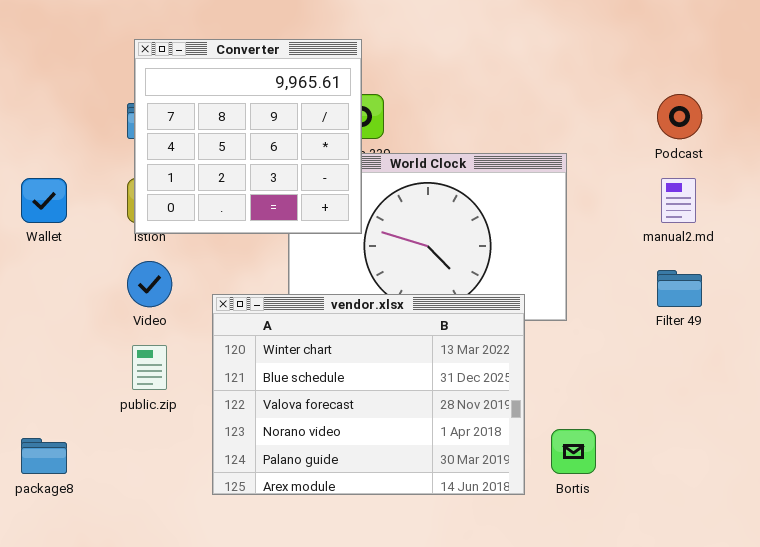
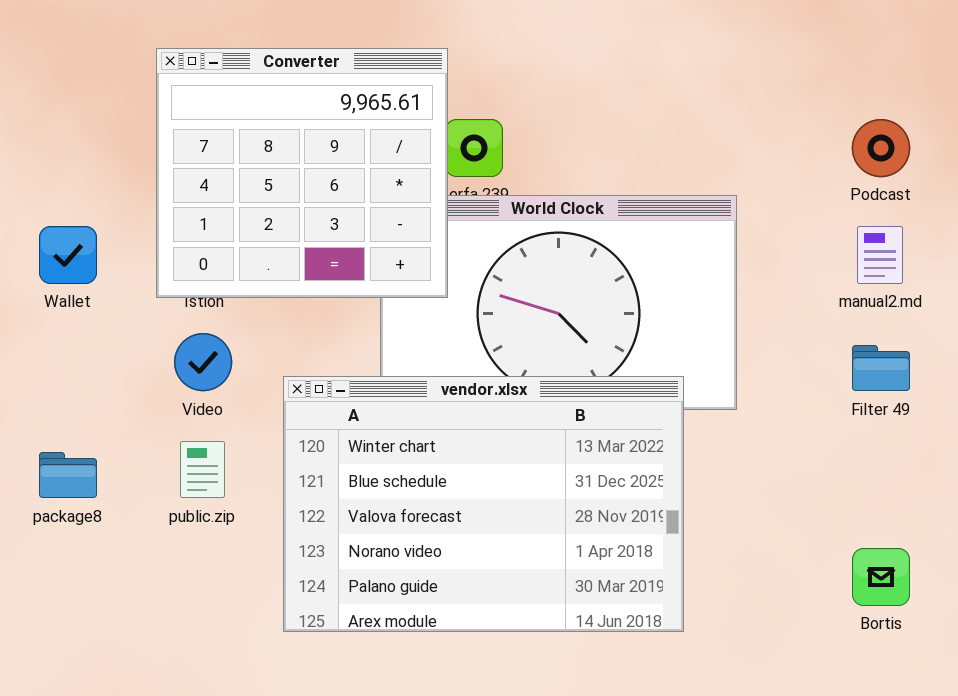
Converter: [134,39,362,234] -> [156,48,448,298], moved
Bortis: [551,429,596,474] -> [852,548,910,606], moved
package8: [21,438,67,474] -> [39,452,97,498], moved

